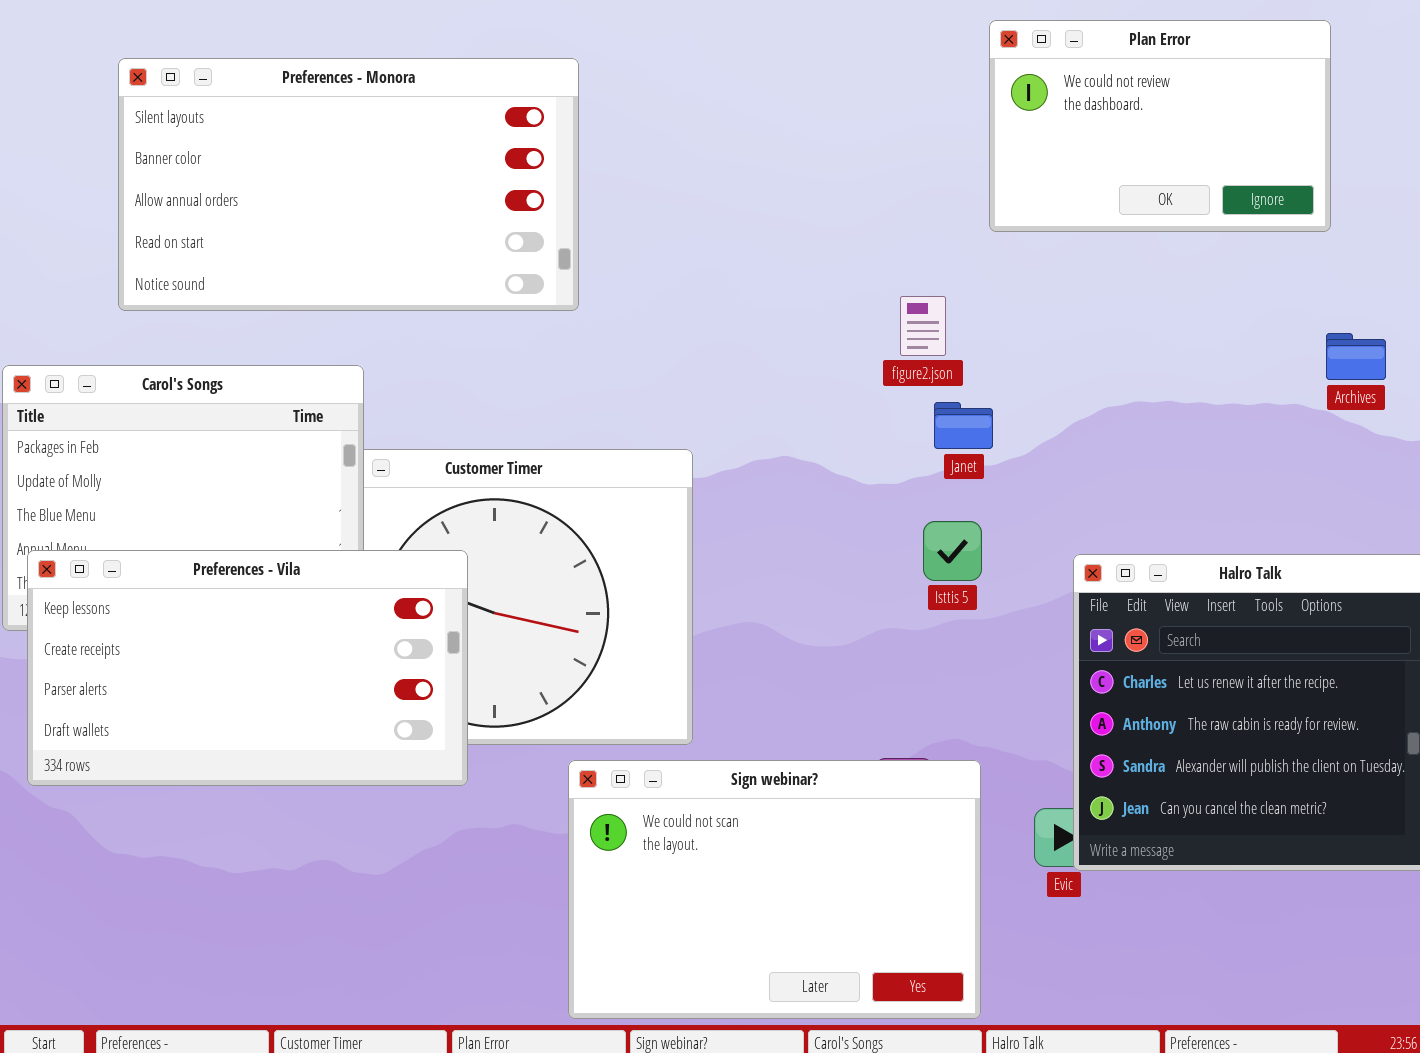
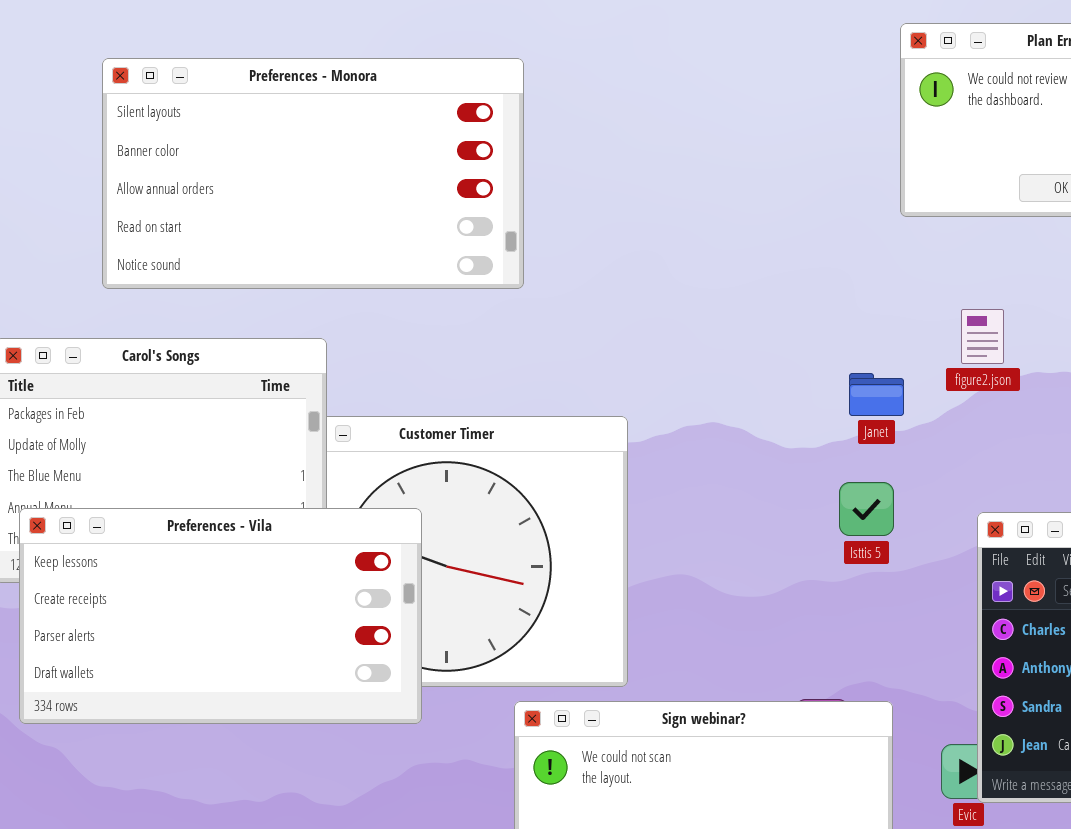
figure2.json: [900,296,946,356] -> [961,309,1004,364], moved

